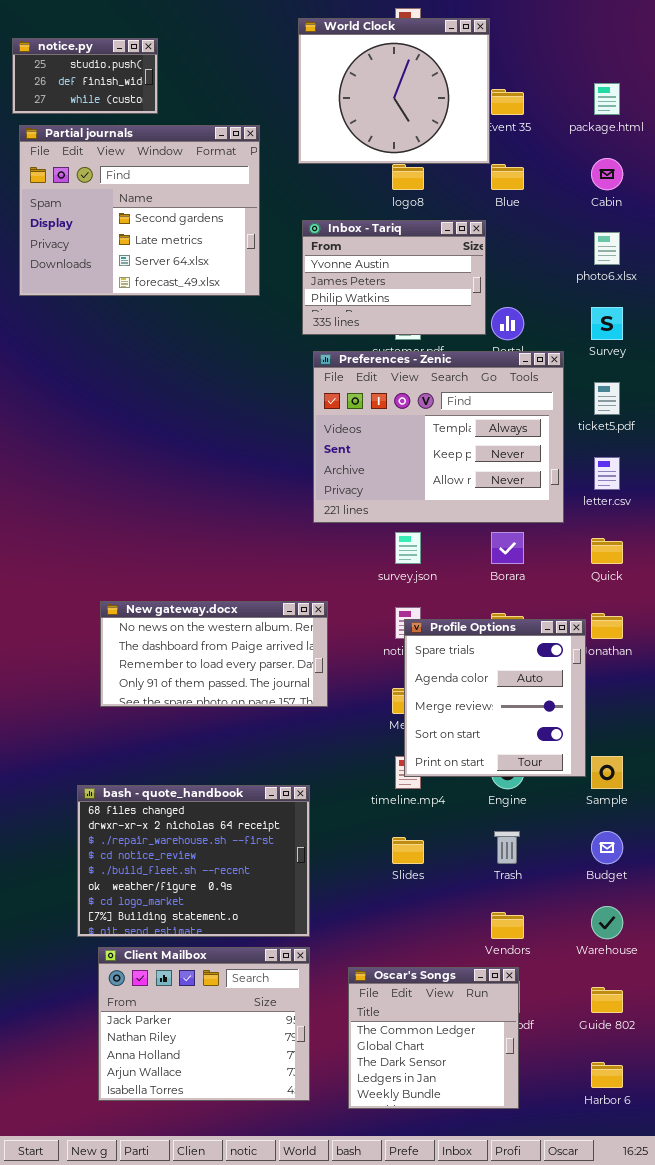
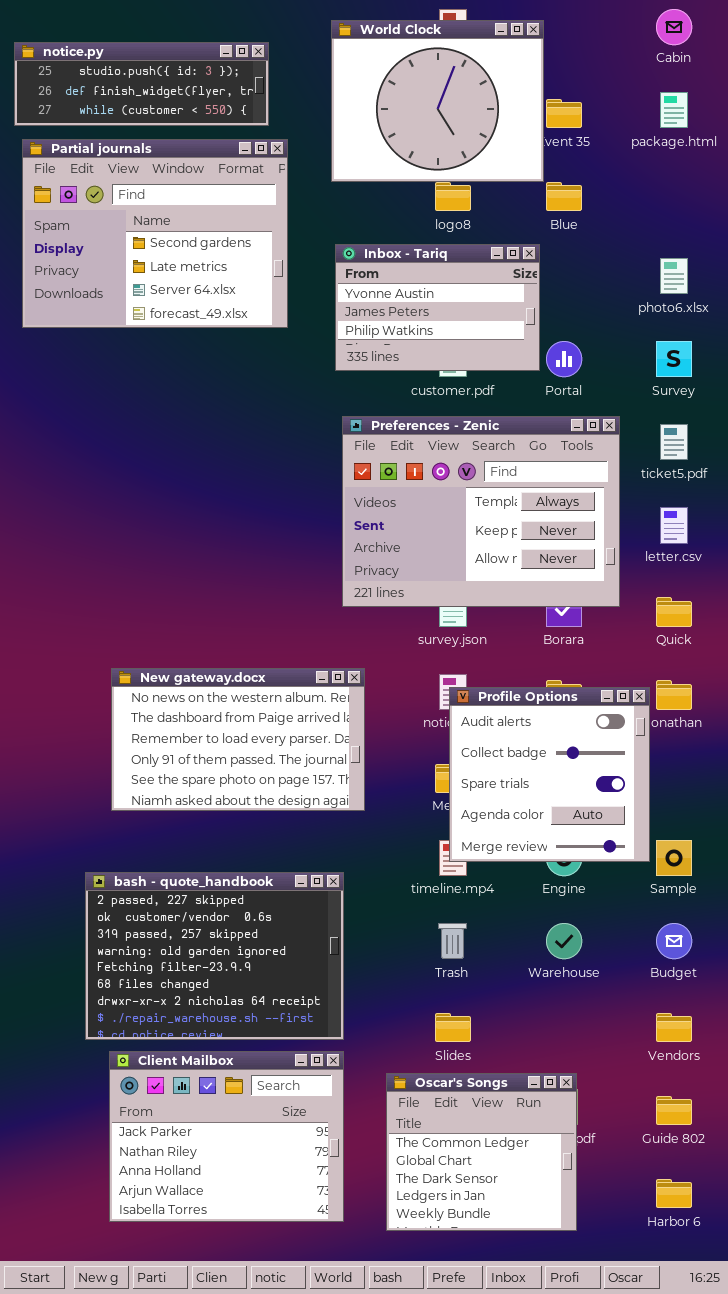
notice.py: [12,38,158,114] -> [14,42,269,126], resized
Cabin: [591,158,623,190] -> [656,9,692,45], moved
Preferences - Zenic: [313,351,564,523] -> [342,416,620,607], moved
New gateway.docx: [100,601,328,707] -> [111,668,365,811], resized
Profile Options: [404,619,586,777] -> [449,687,650,862], scrolled up 2 rows
bash - quote_handbook: [77,785,310,937] -> [85,872,344,1040], scrolled up 5 rows
Trash: [494,831,520,864] -> [438,923,467,959], moved
Slides: [392,837,424,864] -> [435,1013,471,1042], moved
Warehouse: [591,906,623,939] -> [546,923,582,959], moved
Vendors: [491,912,524,939] -> [656,1013,692,1042], moved

